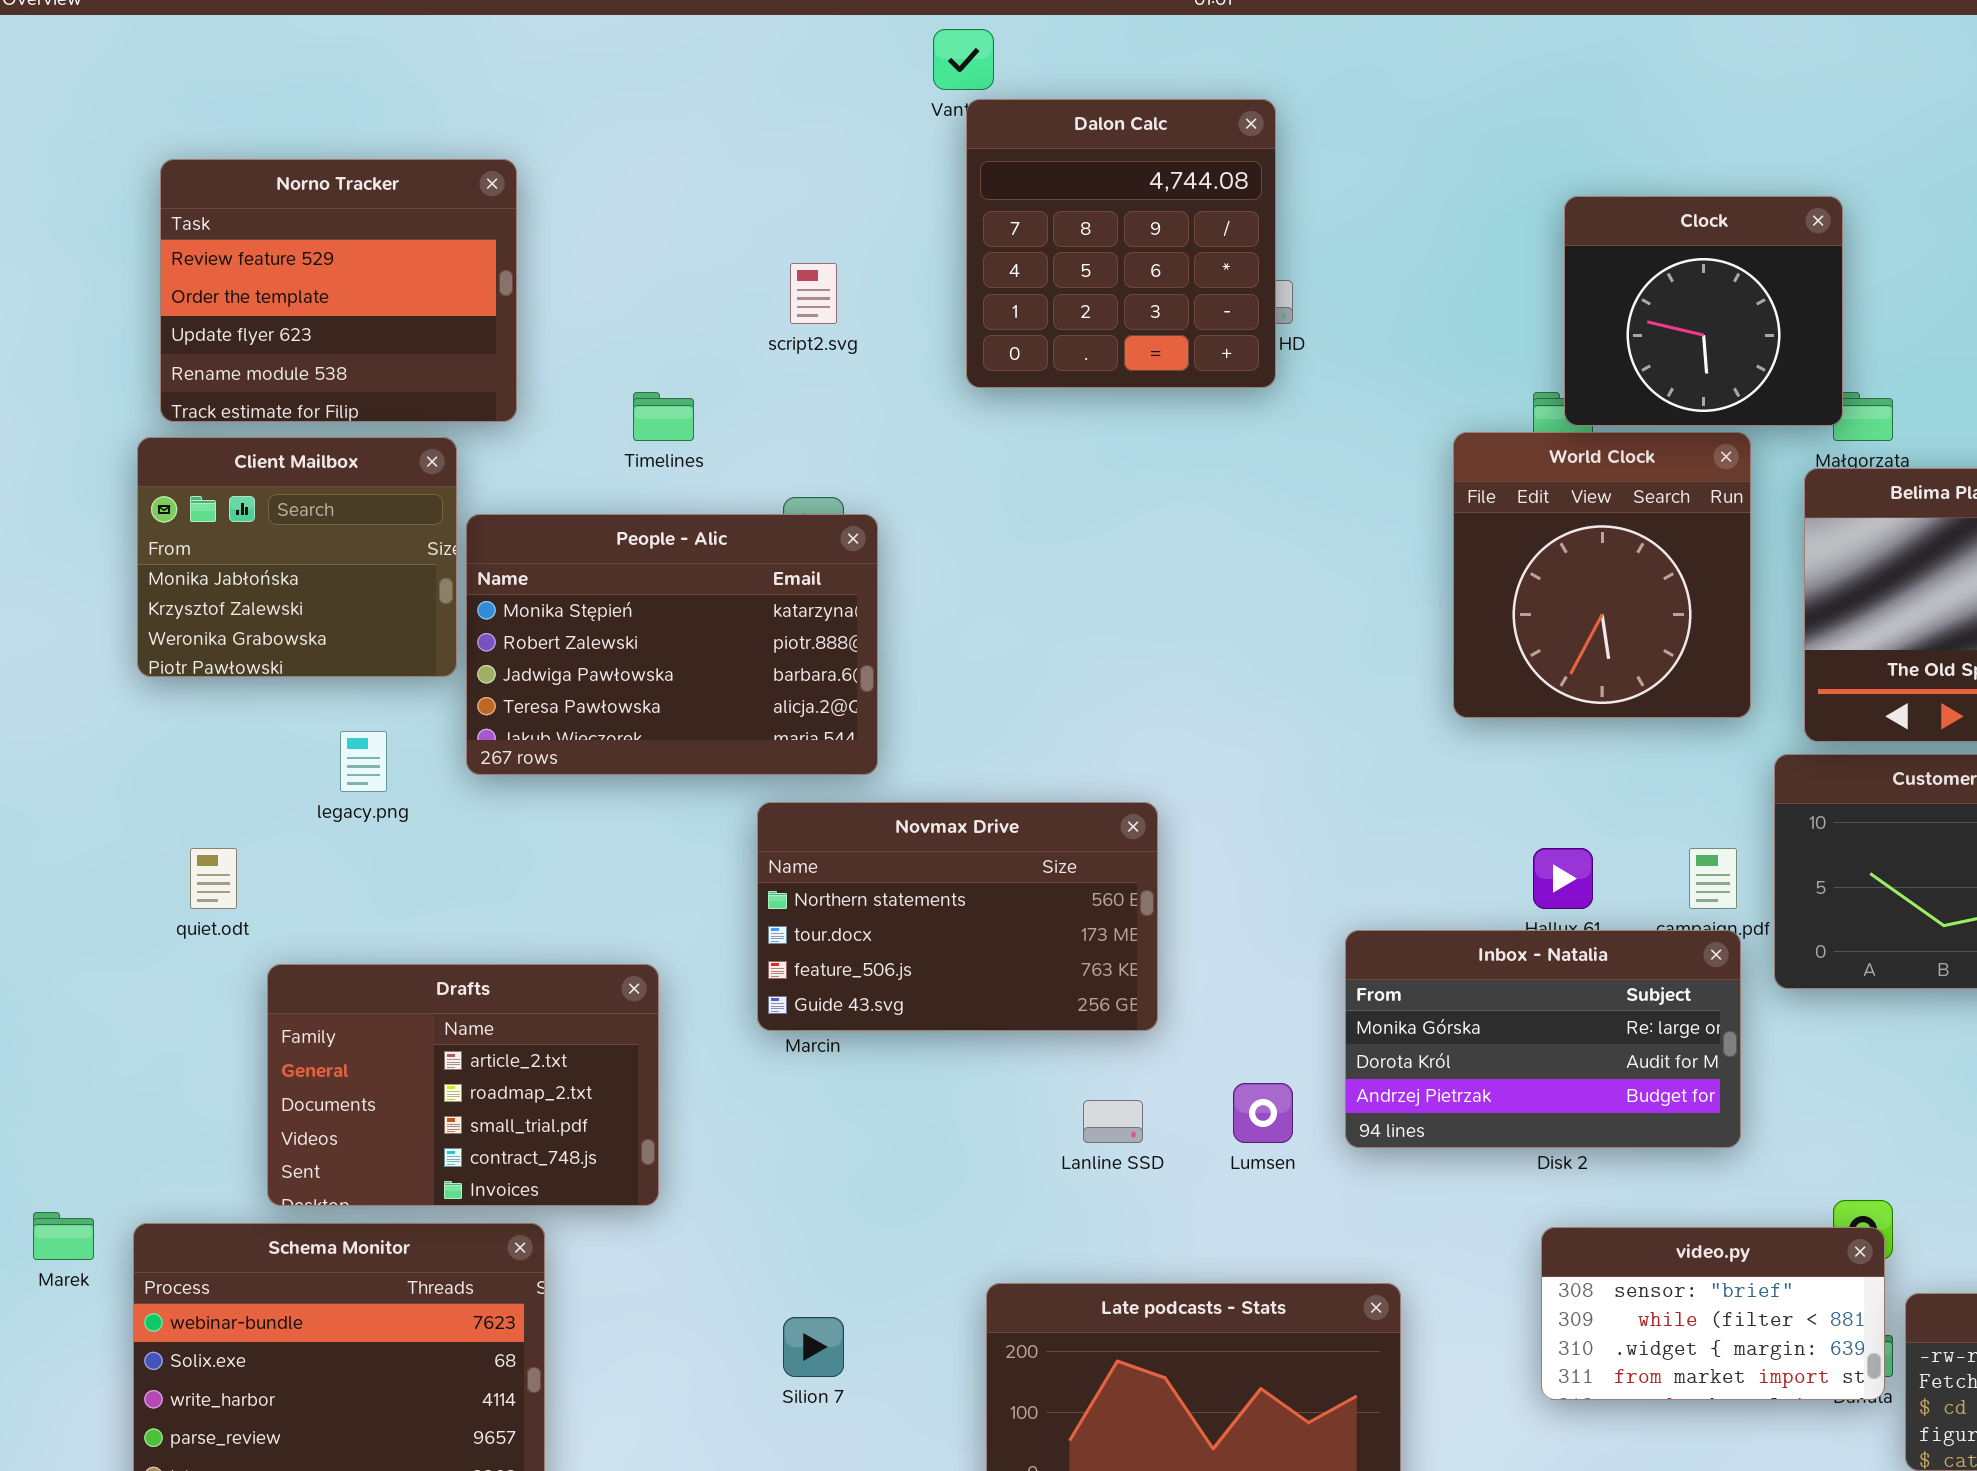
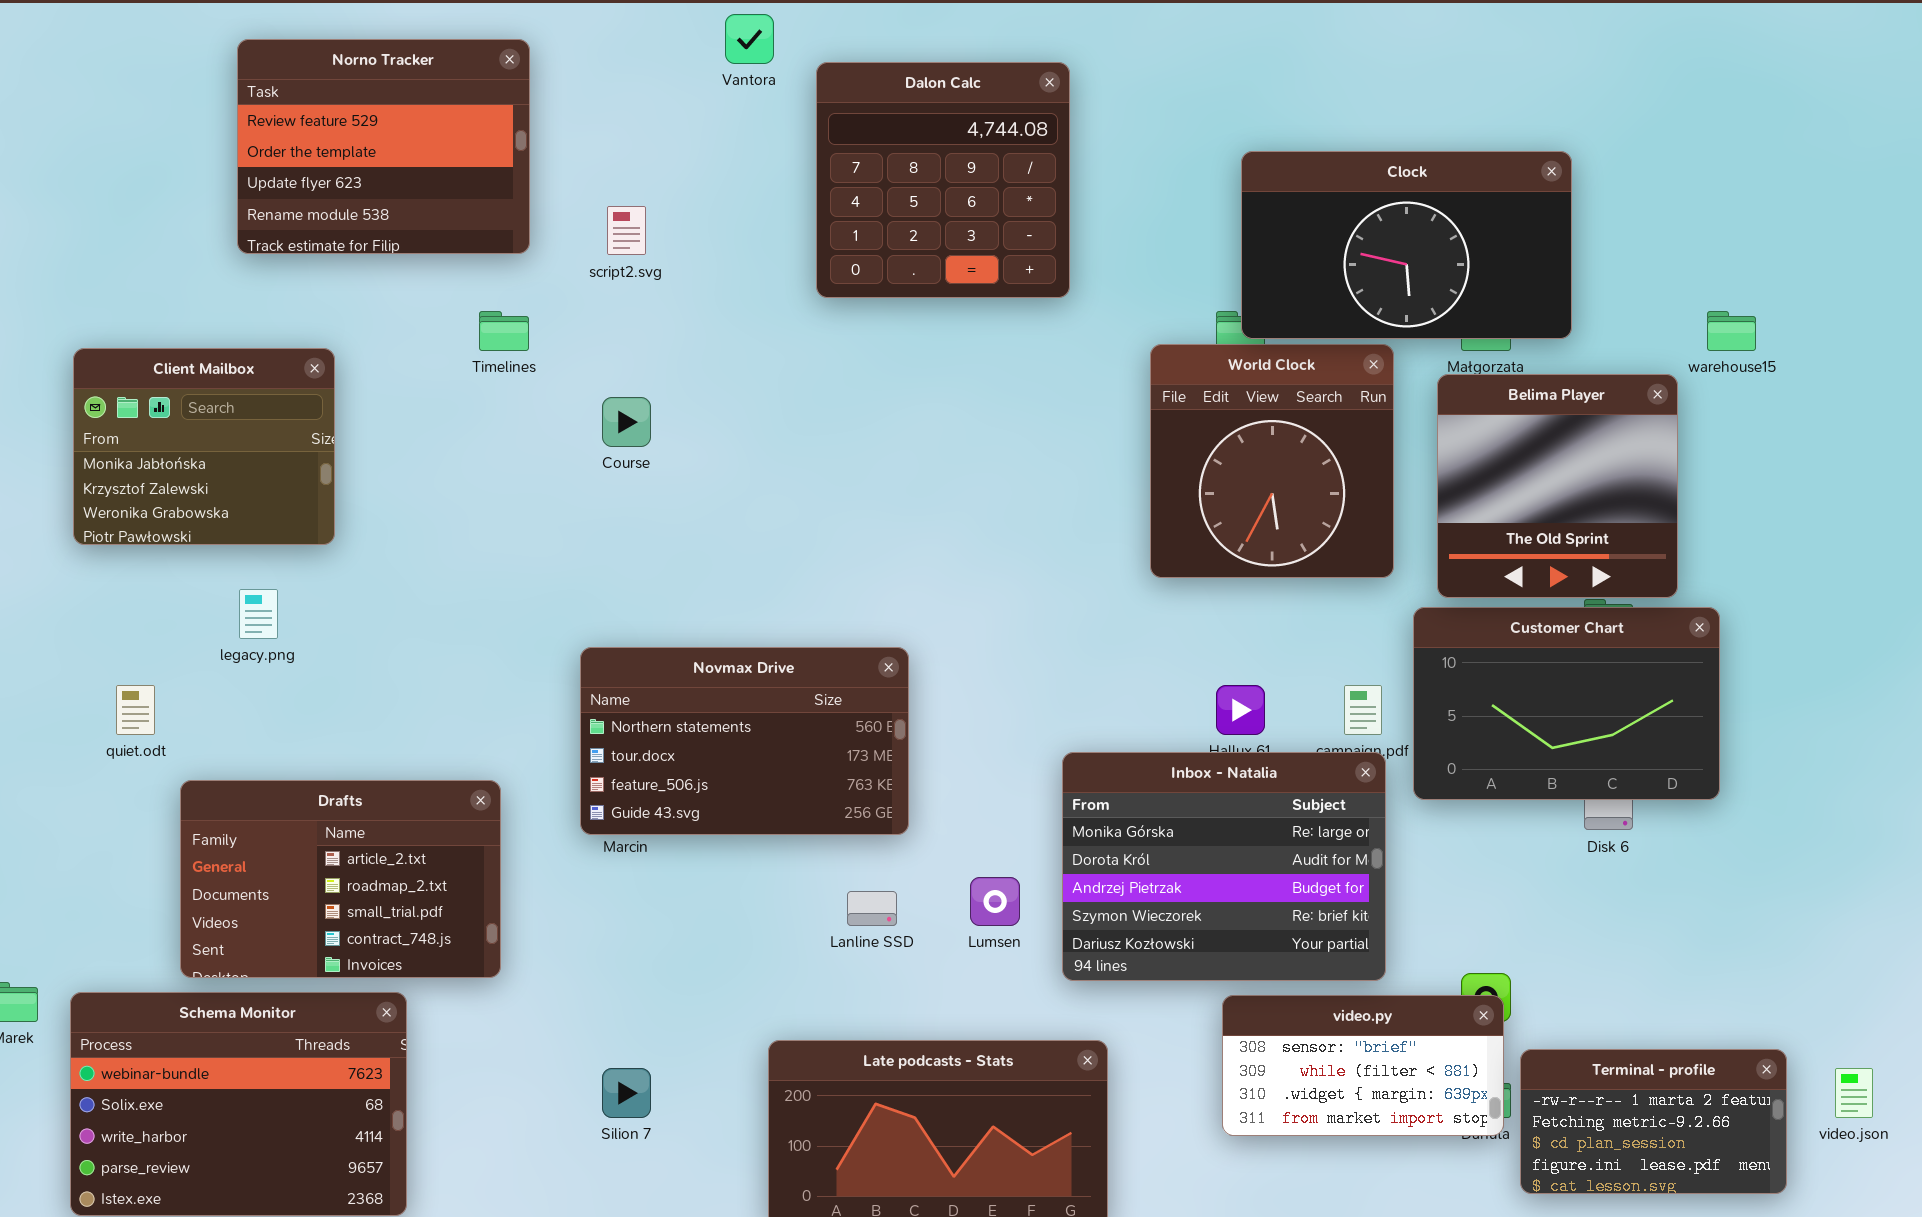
Dalon Calc: [966,99,1276,388] -> [816,62,1070,298], moved
Norno Tracker: [160,159,517,422] -> [237,39,530,254], moved
Clock: [1564,196,1843,426] -> [1241,151,1572,339], resized
People - Alic: [466,514,878,775] -> none, closed
Inbox - Natalia: [1345,930,1741,1148] -> [1062,752,1386,981], resized

